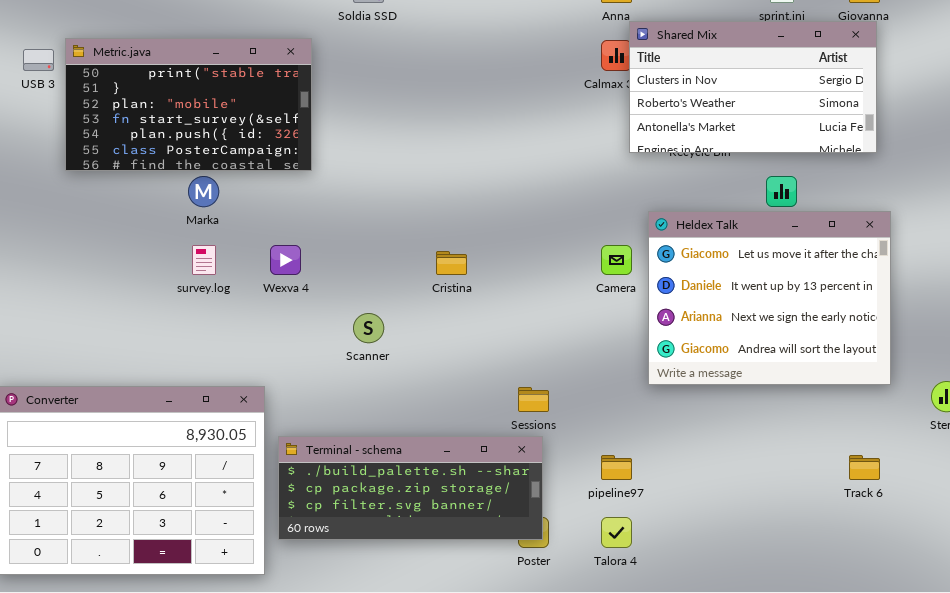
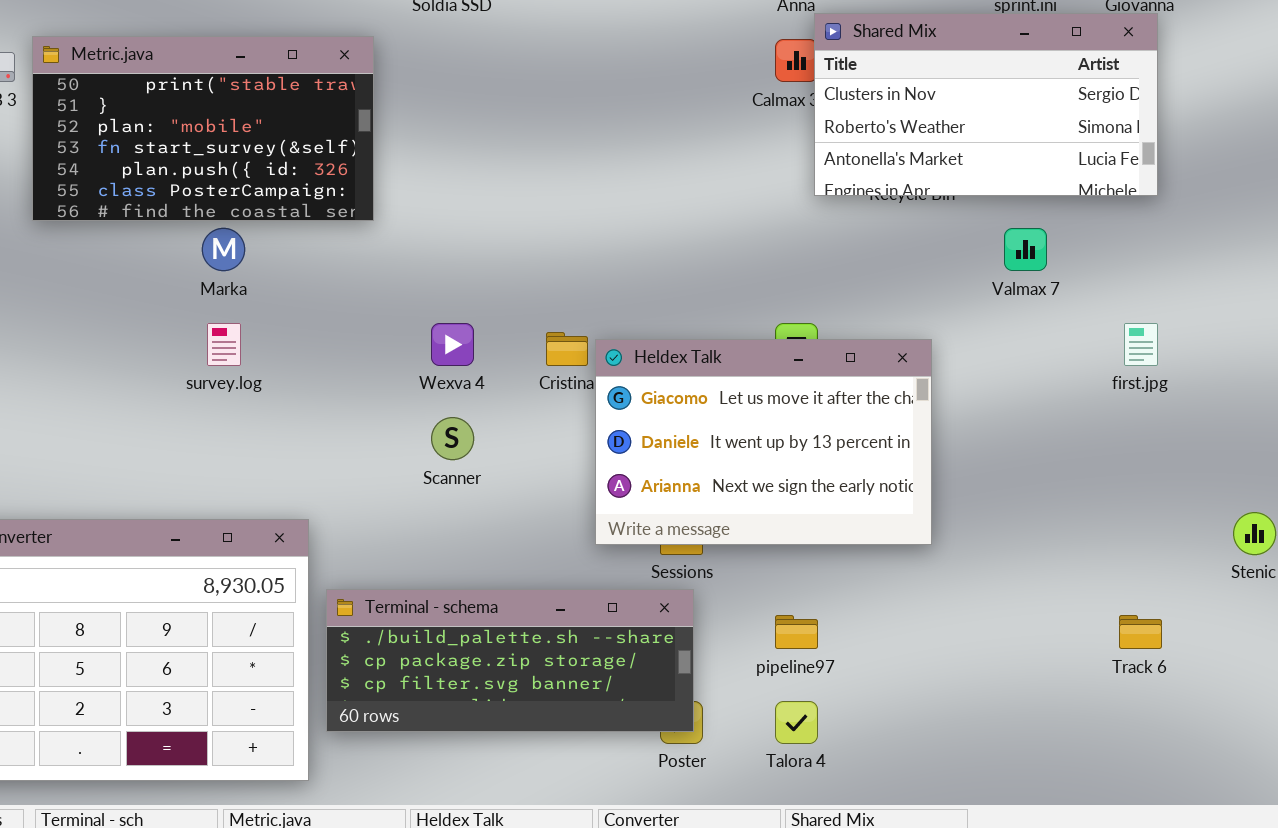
Heldex Talk: [648,211,891,385] -> [595,339,932,545], moved, resized
Wexva 4: [270,245,301,275] -> [431,323,474,366], moved

